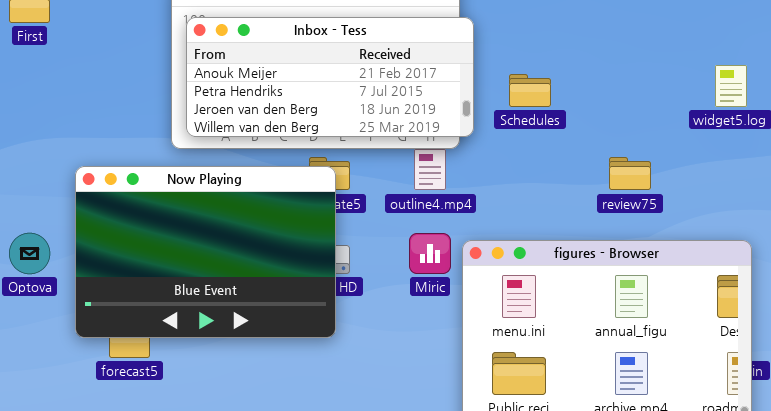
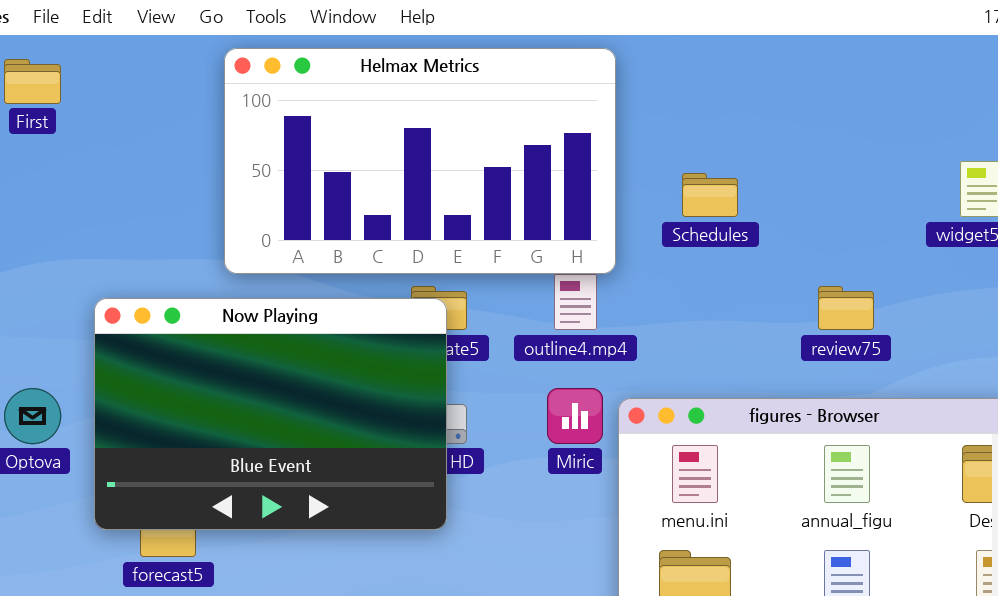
Inbox - Tess: [186,17,474,137] -> none, closed

